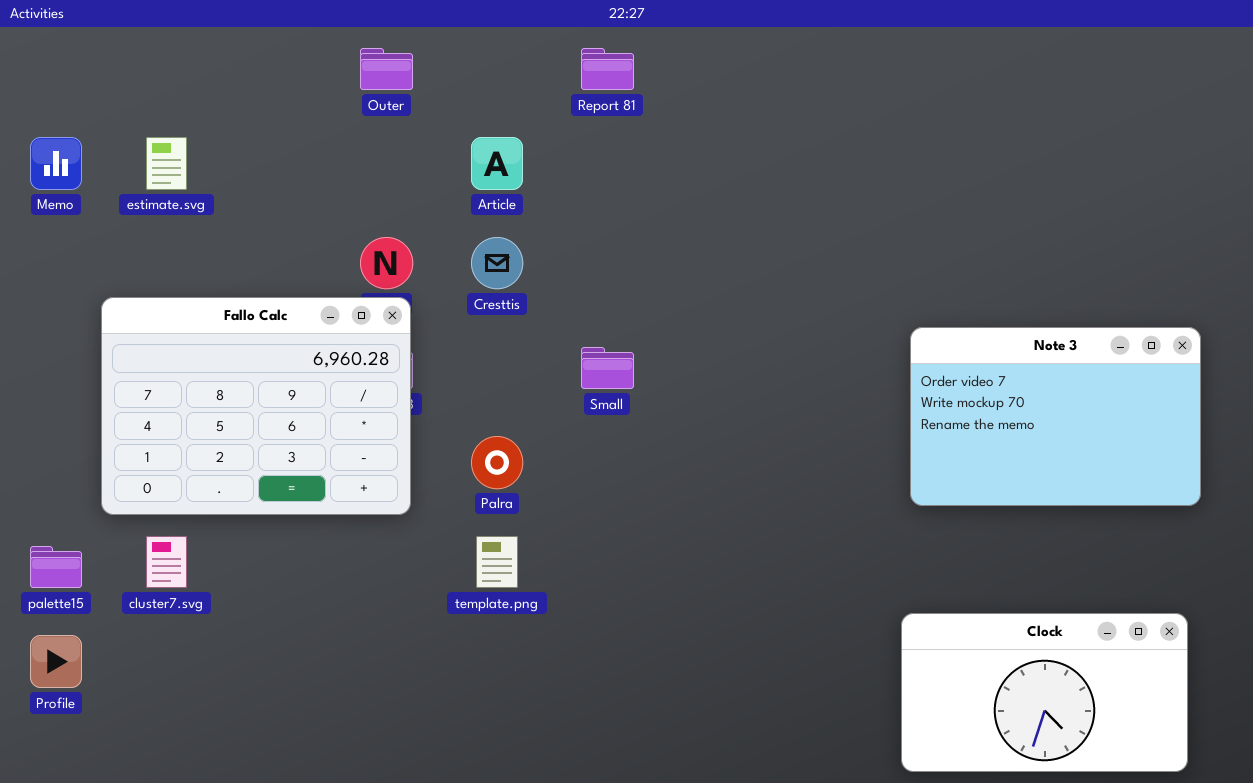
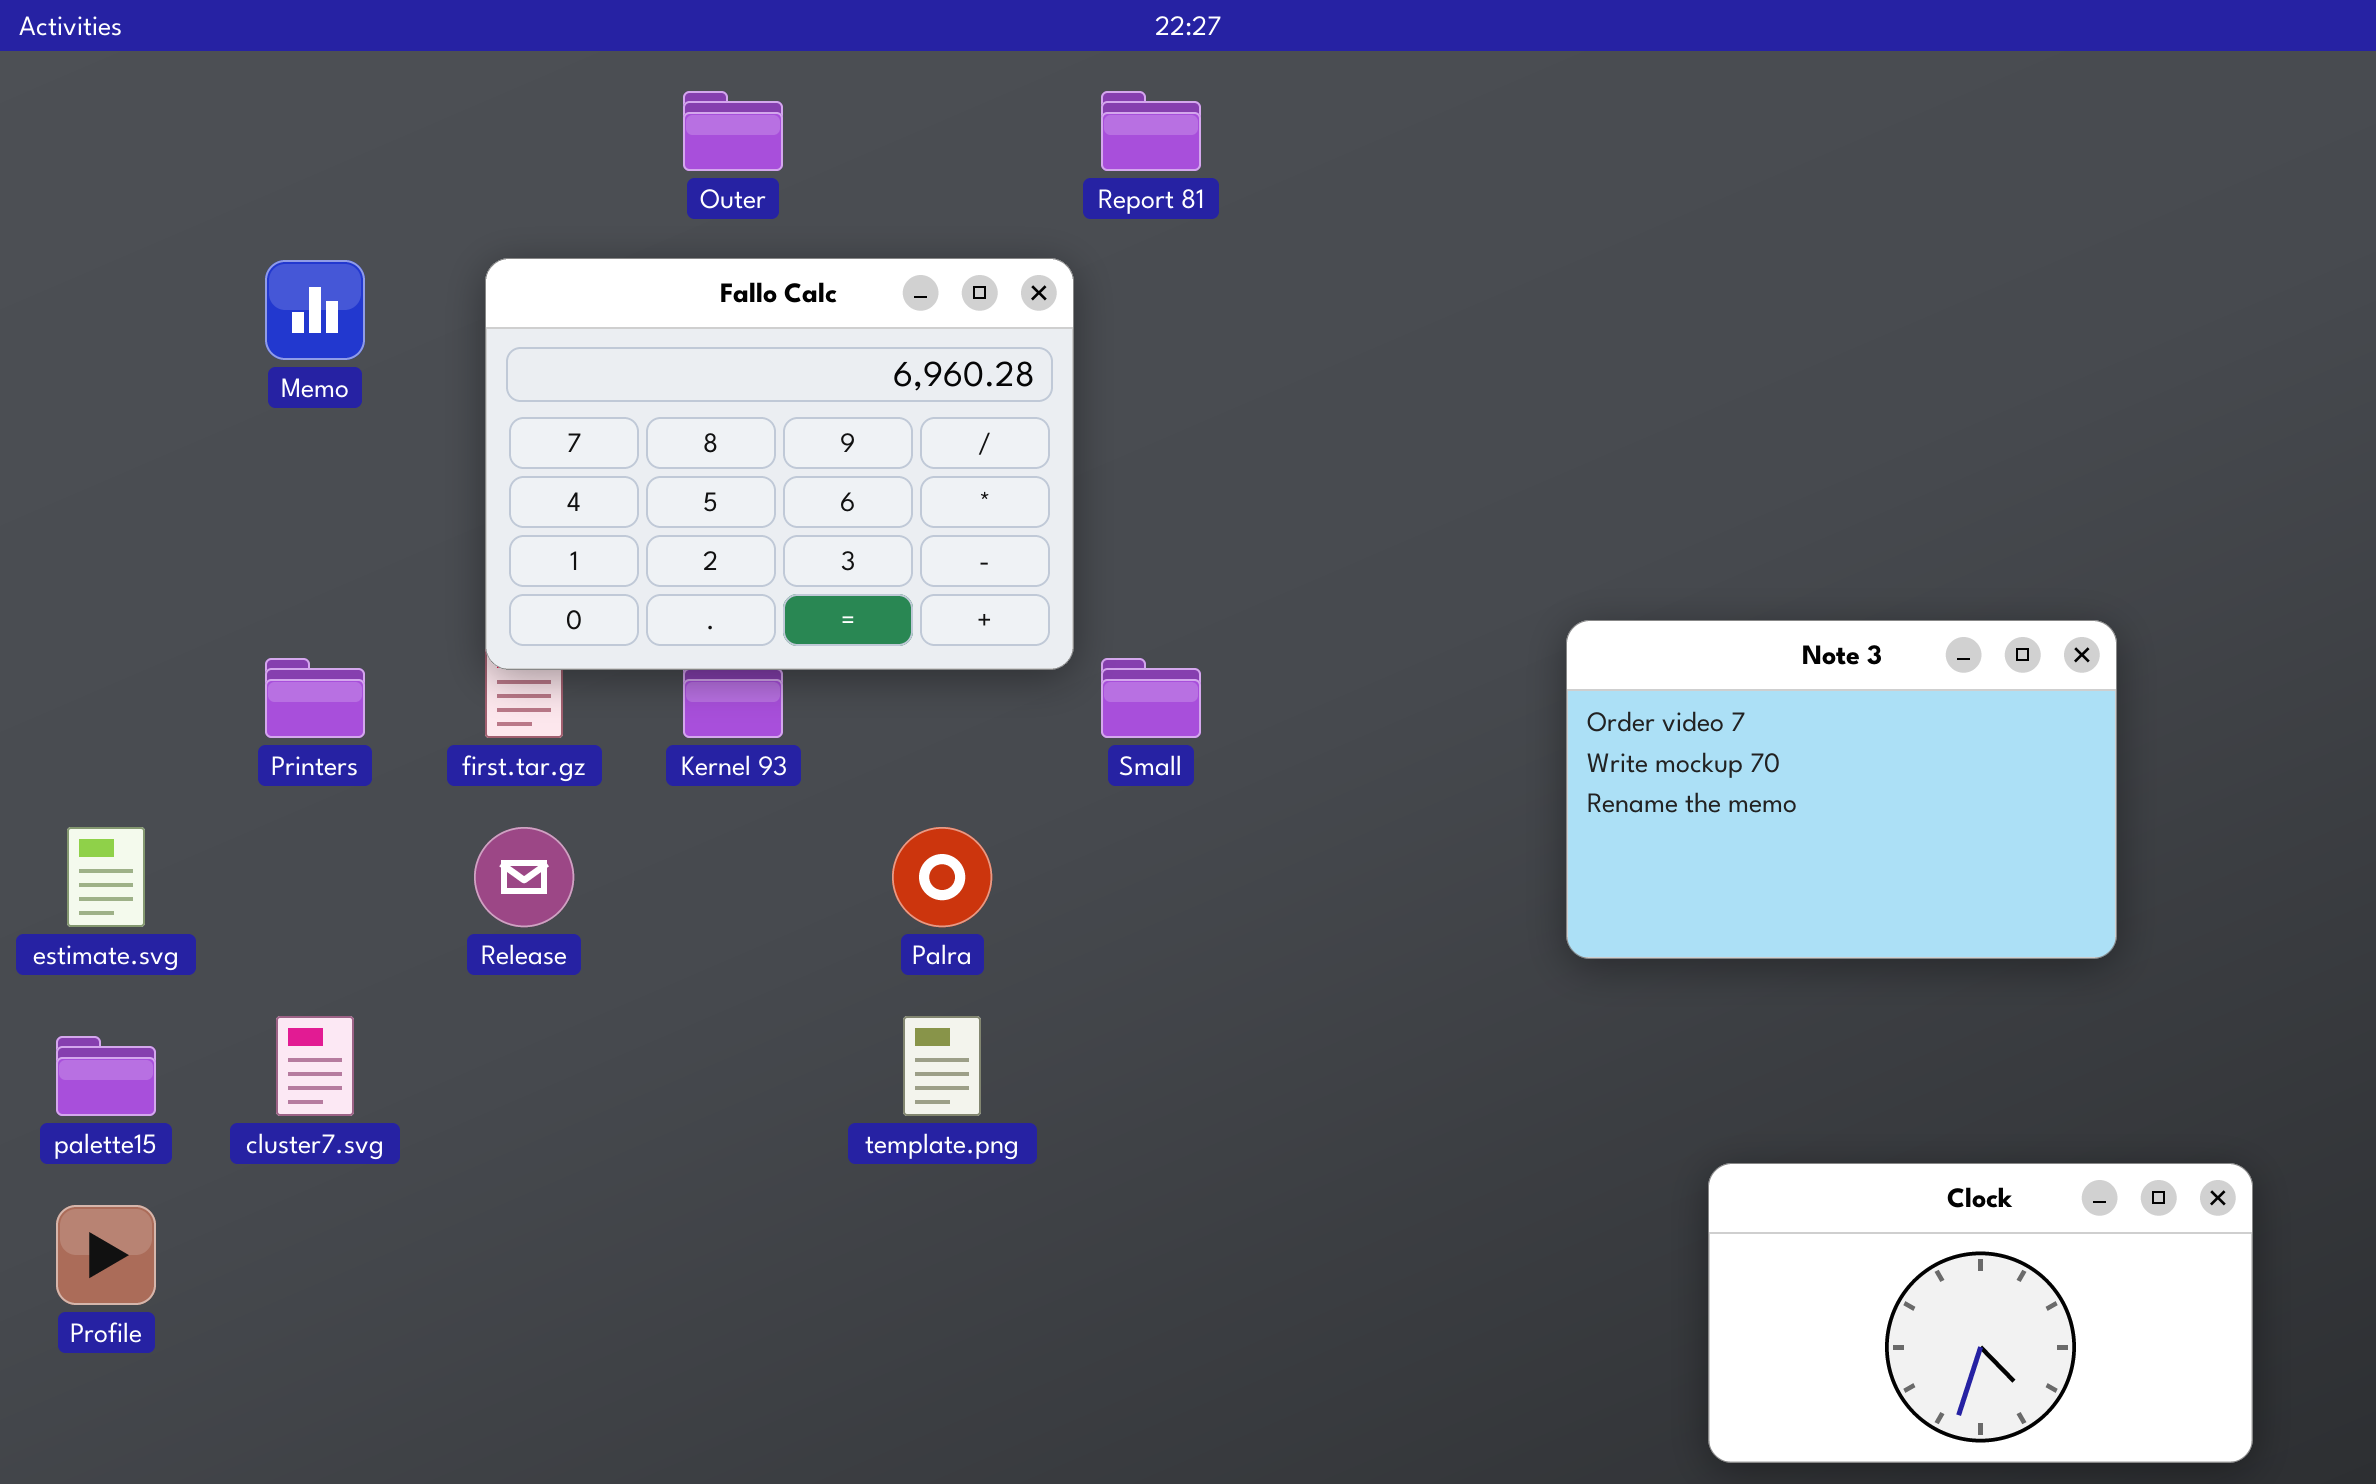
Memo: [30,137,82,190] -> [265,260,365,360], moved
estimate.svg: [146,137,187,190] -> [67,827,145,927], moved
Fallo Calc: [101,297,411,515] -> [485,258,1074,670], moved
Note 3: [910,327,1201,506] -> [1566,620,2117,959], moved

